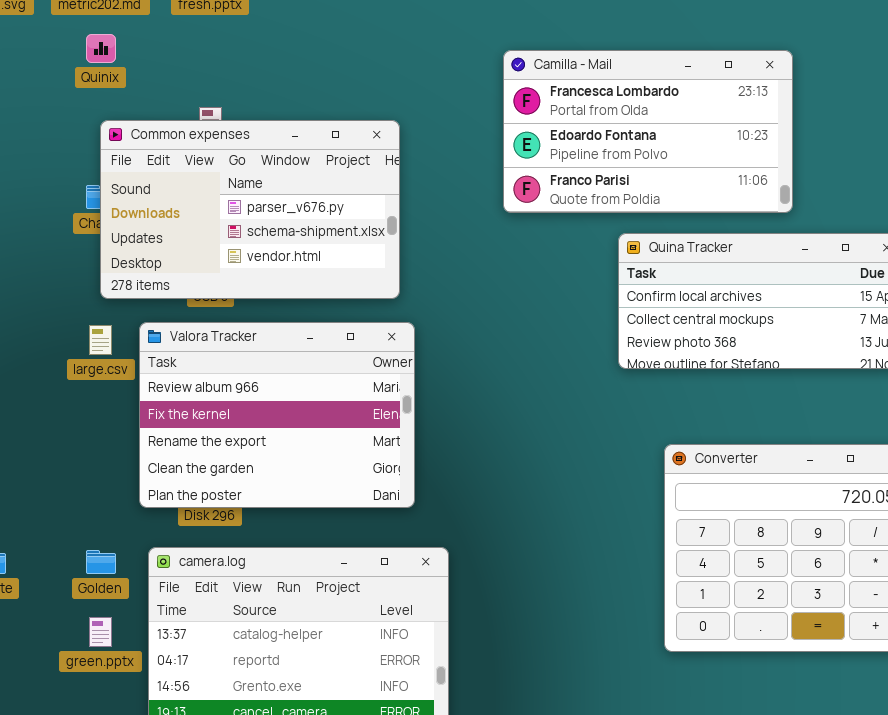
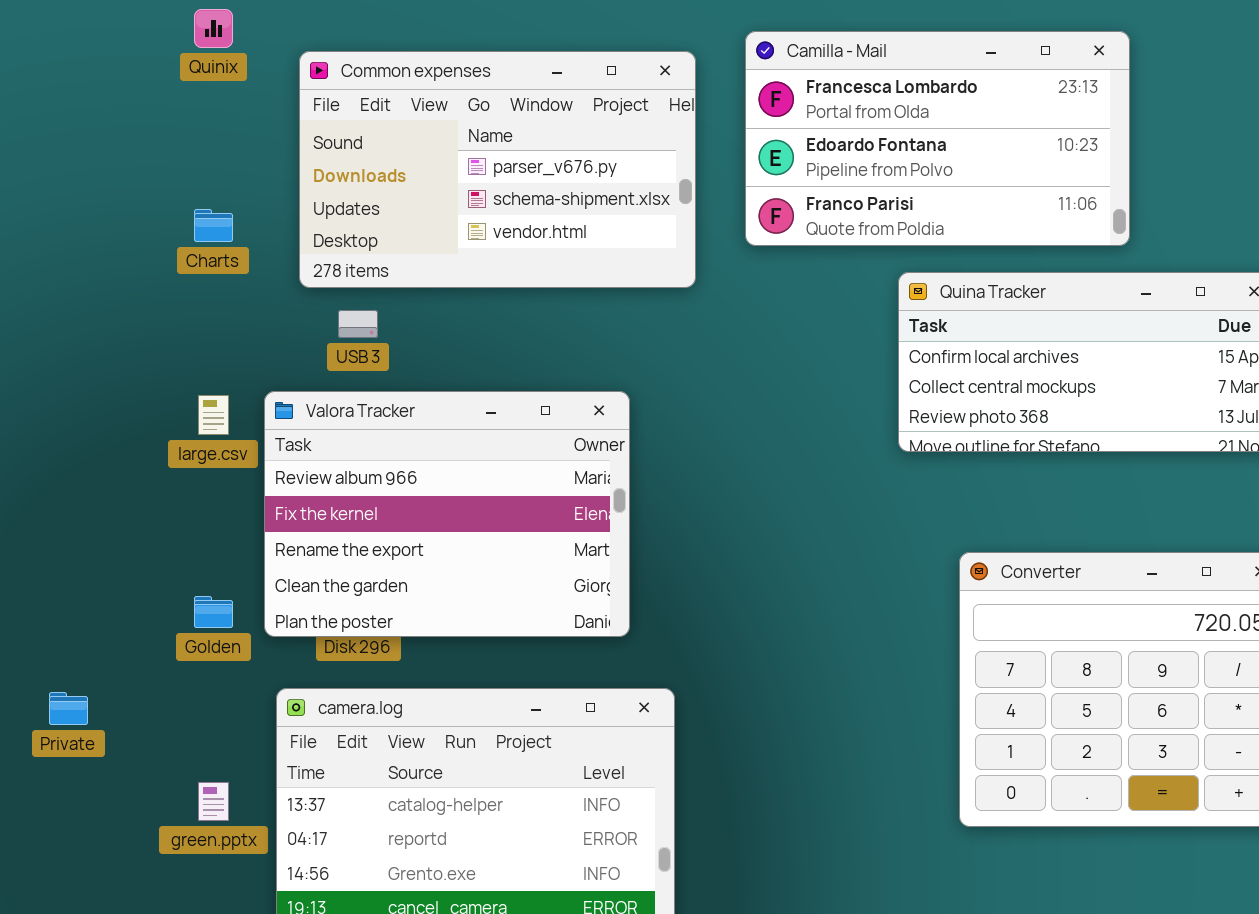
Common expenses: [100,120,400,299] -> [299,51,696,288], moved
Golden: [86,550,116,574] -> [194,596,233,628], moved

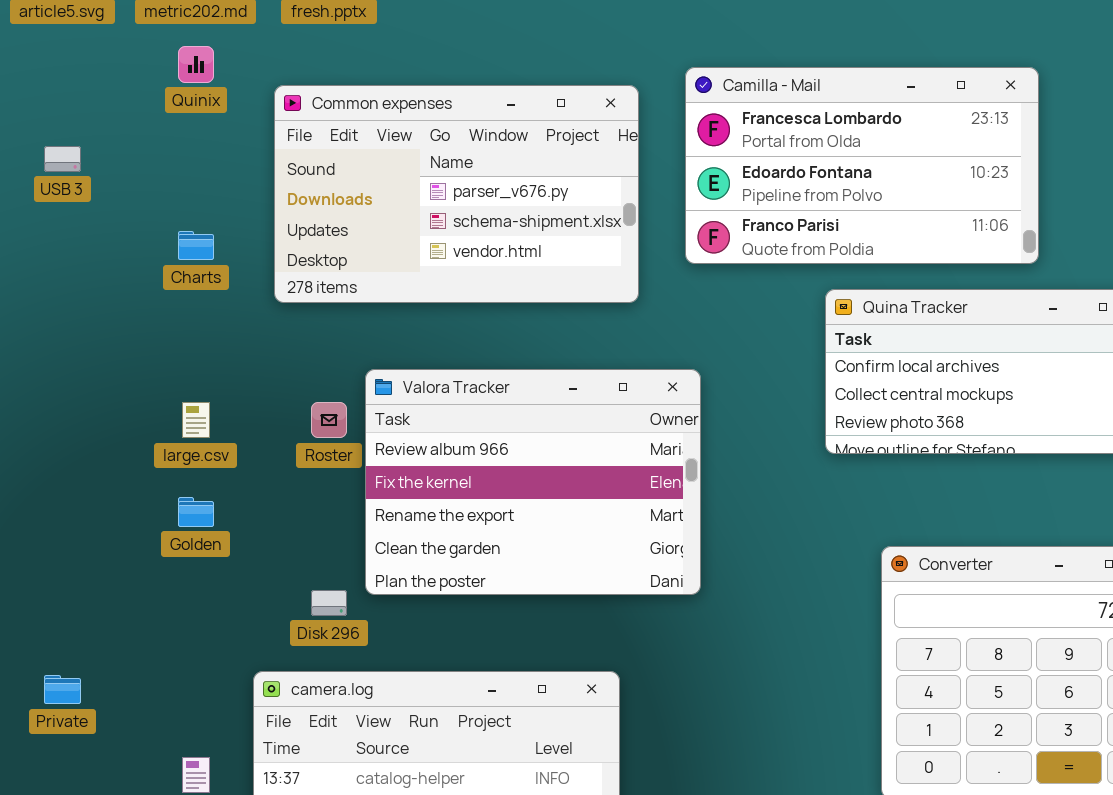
USB 3: [338,310,378,338] -> [44,146,81,172], moved
Valora Tracker: [264,391,630,637] -> [365,369,701,595], moved
Golden: [194,596,233,628] -> [178,497,214,527], moved

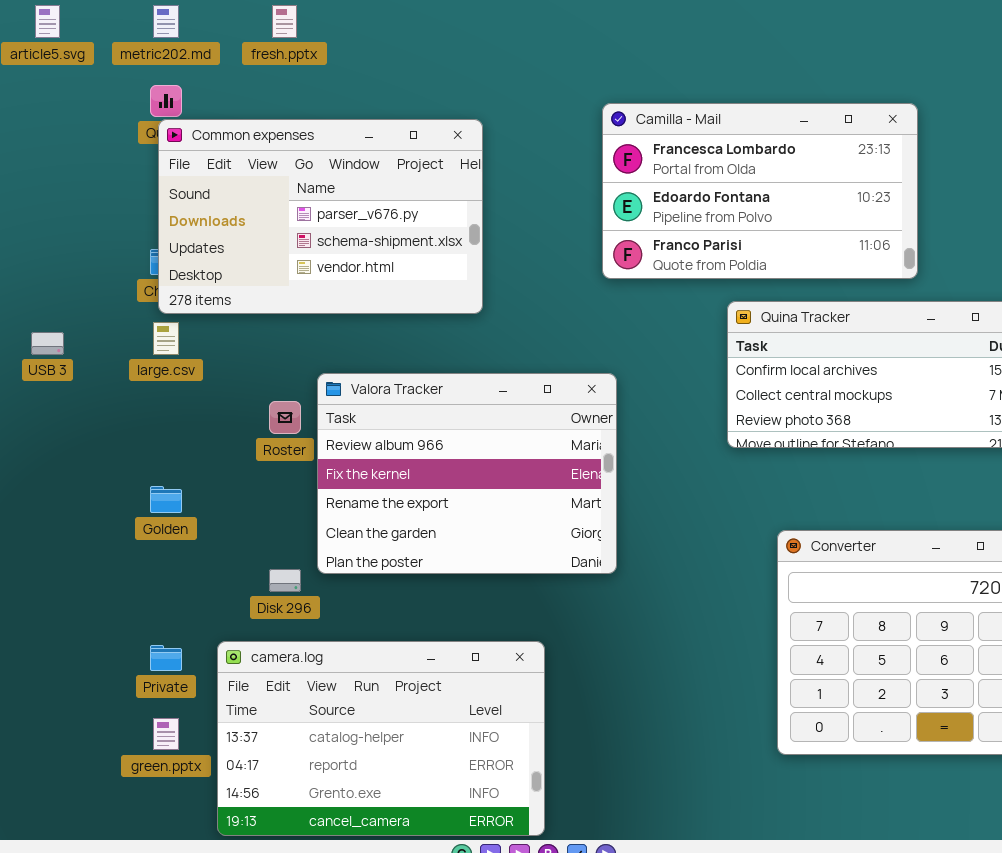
Common expenses: [274,85,639,303] -> [158,119,483,314], moved
USB 3: [44,146,81,172] -> [31,332,64,355], moved
large.csv: [182,402,210,438] -> [153,322,179,355], moved
Private: [44,675,81,704] -> [150,645,182,671], moved

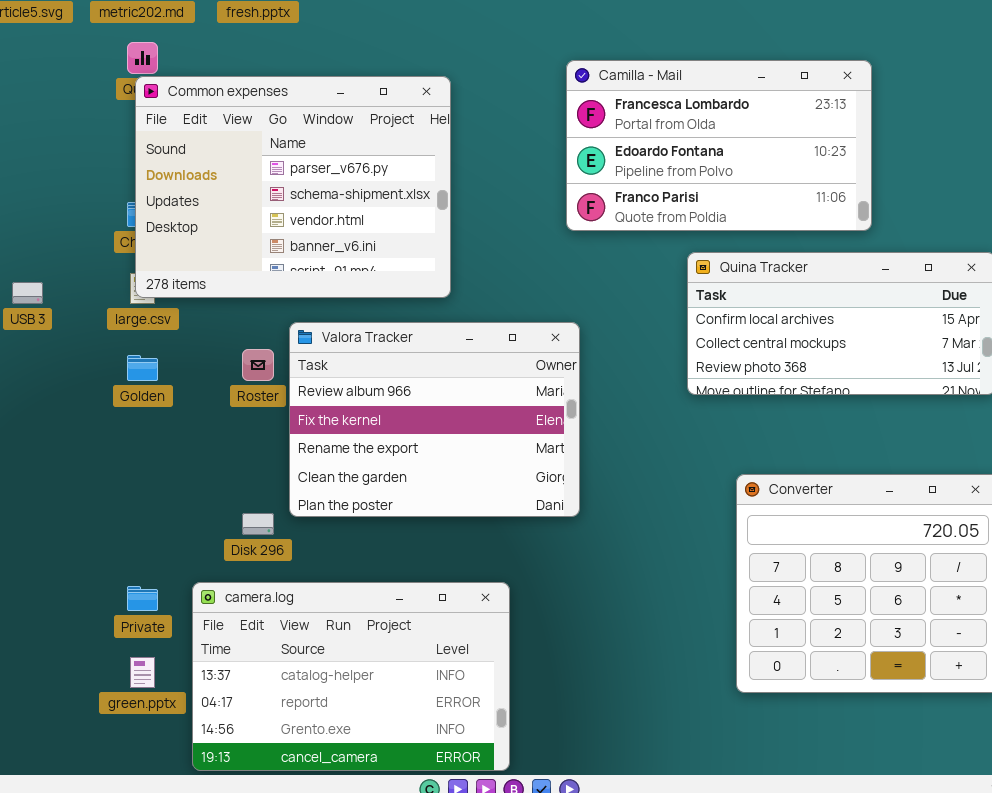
Common expenses: [158,119,483,314] -> [135,76,451,298], resized
Golden: [150,486,182,513] -> [127,355,158,381], moved

